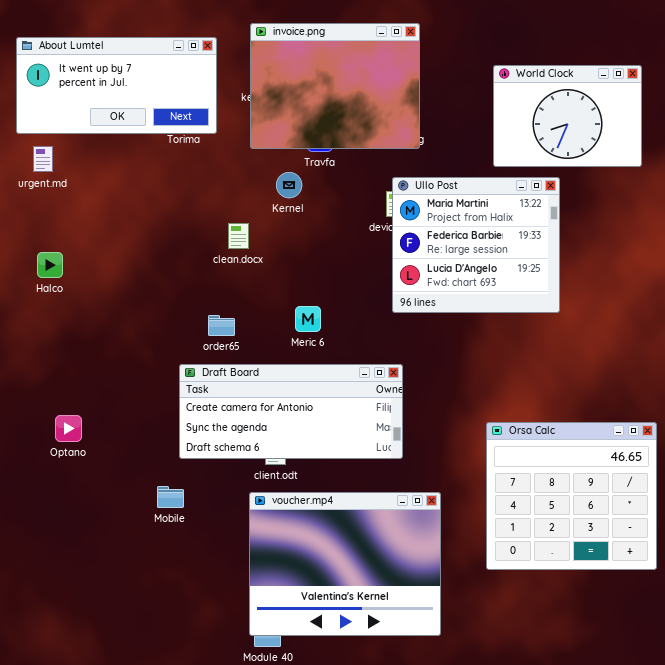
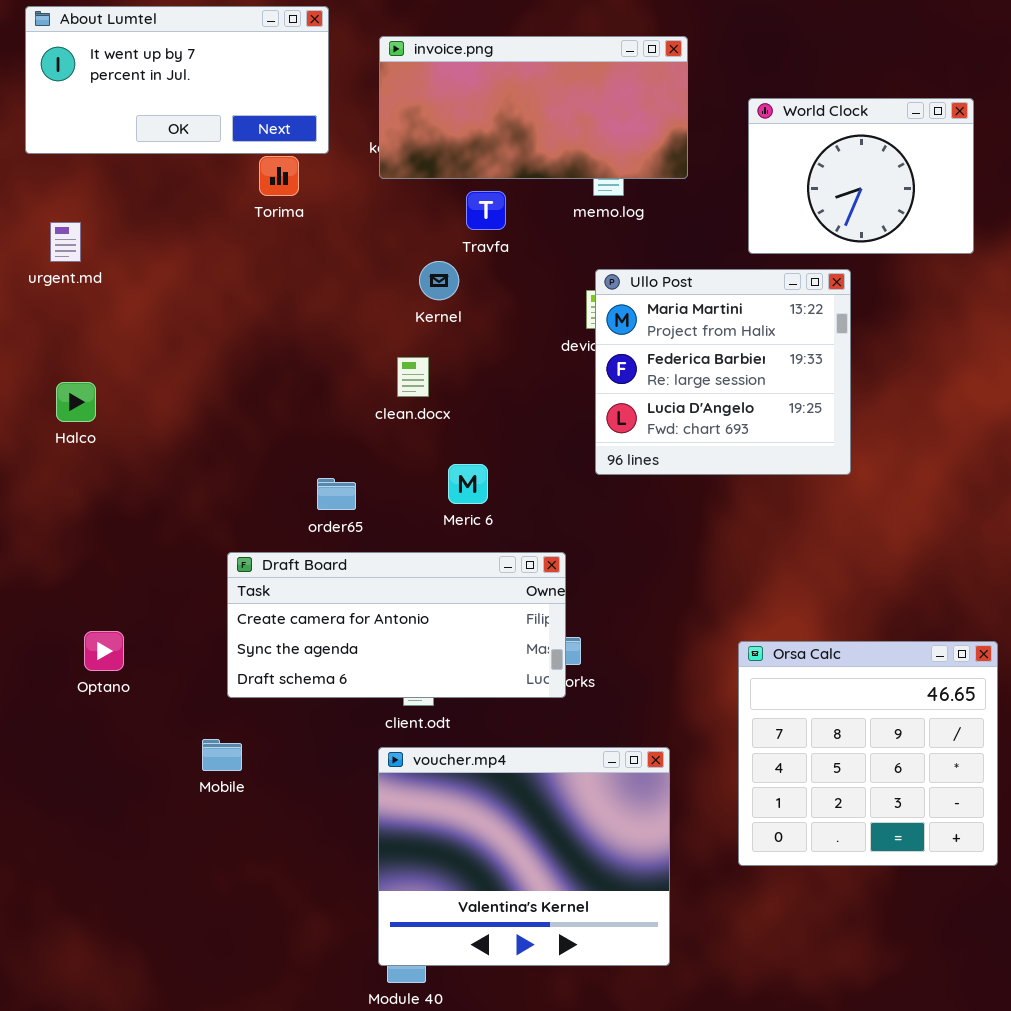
invoice.png: [250,23,420,149] -> [379,36,688,179], resized
About Lumtel: [16,37,217,134] -> [25,6,329,154], moved
clean.docx: [228,223,249,249] -> [397,357,429,397], moved
Draft Board: [179,364,403,459] -> [227,552,566,698], moved
Mobile: [157,486,184,508] -> [202,739,242,771], moved

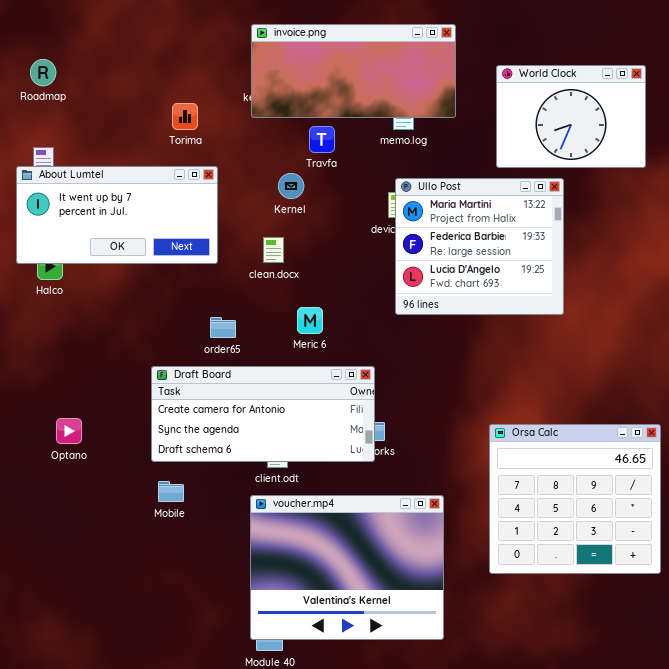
About Lumtel: [25,6,329,154] -> [16,166,218,264], moved
Mobile: [202,739,242,771] -> [158,481,184,502], moved

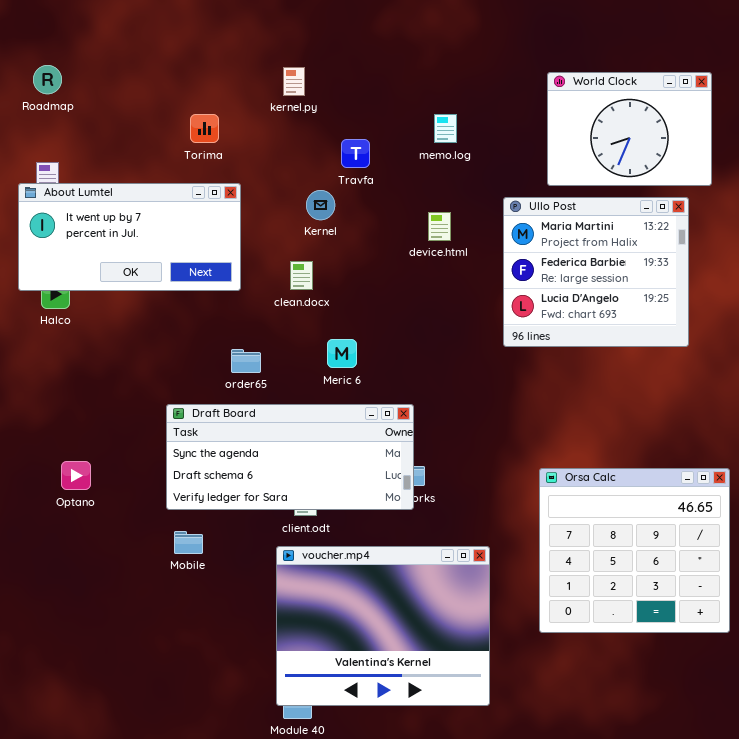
invoice.png: [251,24,456,118] -> none, closed
Ullo Post: [395,178,564,315] -> [503,197,689,347], moved
Draft Board: [151,366,375,462] -> [166,404,414,510], scrolled down 1 row

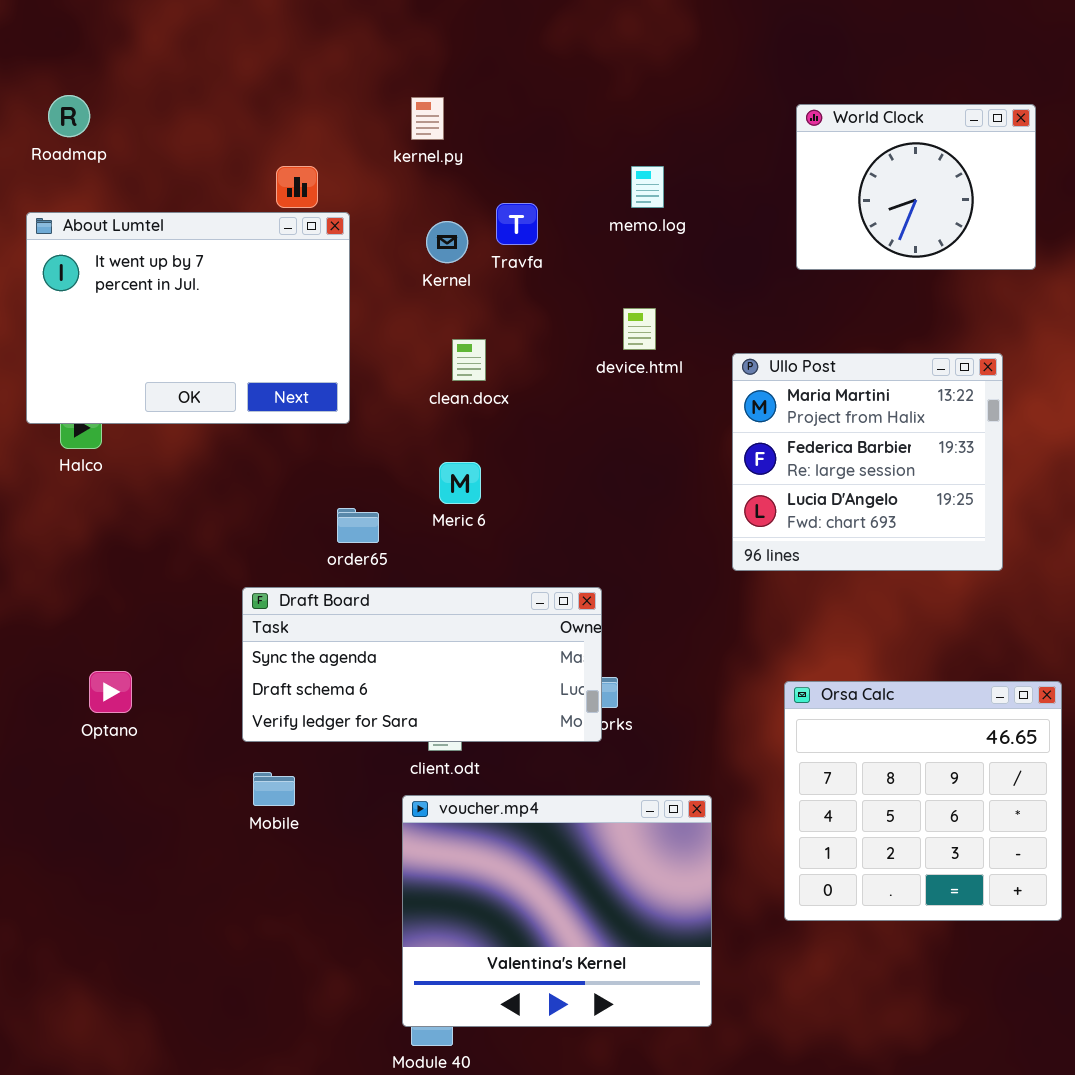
About Lumtel: [18,183,241,291] -> [26,212,350,424], resized
Kernel: [306,190,335,220] -> [426,221,468,263], moved
Ullo Post: [503,197,689,347] -> [732,353,1003,571], moved
clean.docx: [290,261,313,290] -> [452,339,486,381], moved
Meric 6: [327,339,357,368] -> [439,462,481,504], moved

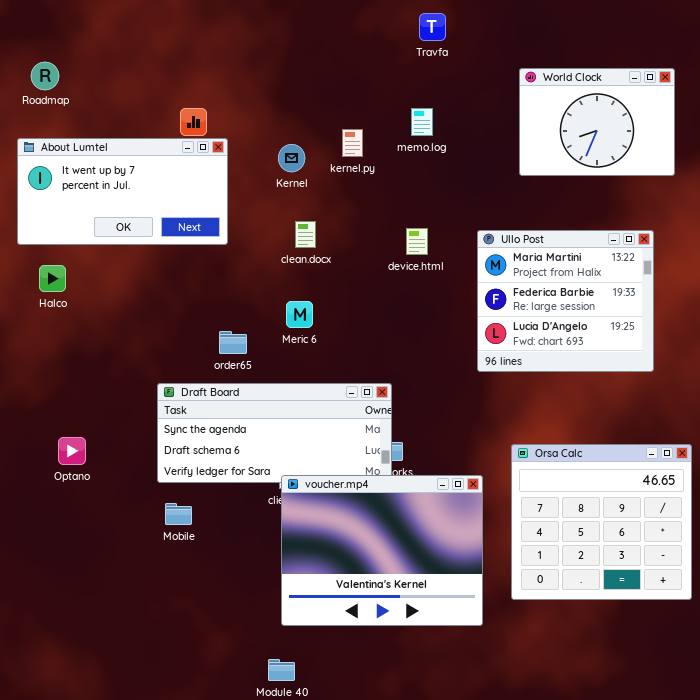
kernel.py: [411,97,444,140] -> [342,129,363,157], moved
Travfa: [496,203,538,245] -> [419,13,446,41], moved
About Lumtel: [26,212,350,424] -> [17,138,228,245], resized
device.html: [623,308,656,350] -> [406,228,428,255], moved
voucher.mp4: [402,795,712,1027] -> [281,475,483,626], moved

